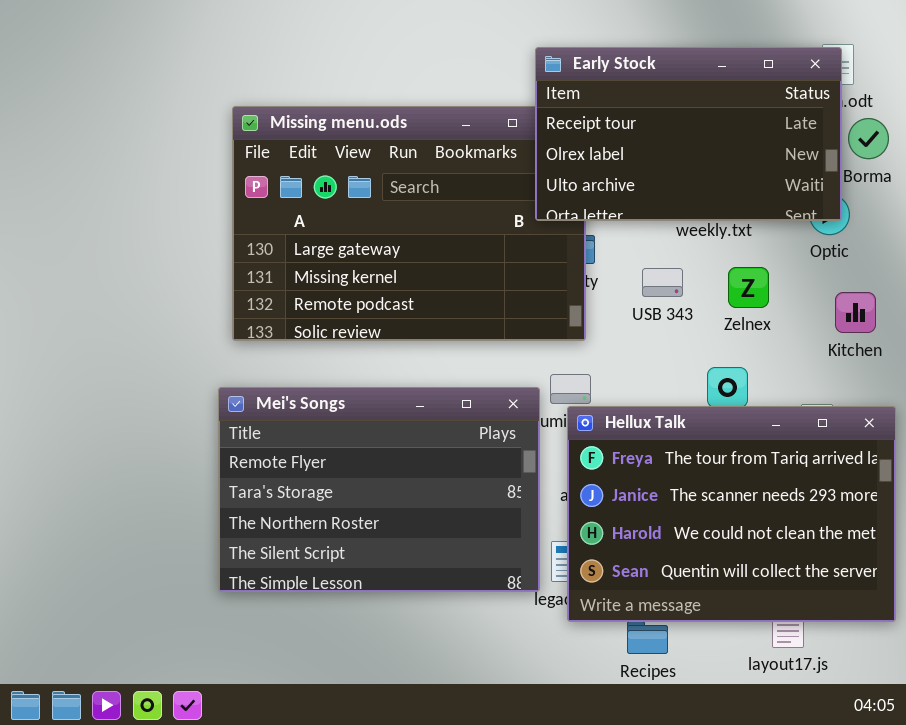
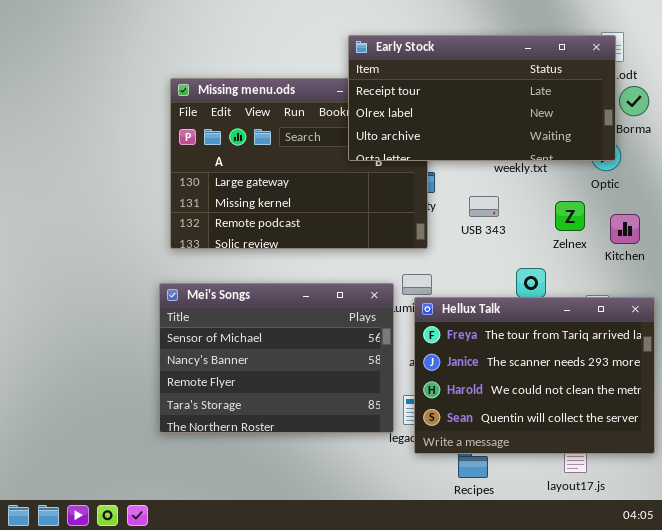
Early Stock: [535,47,842,221] -> [348,35,616,161], resized
Zelnex: [728,267,769,308] -> [555,201,585,231], moved
Mei's Songs: [218,387,540,592] -> [159,283,394,433], scrolled up 2 rows

